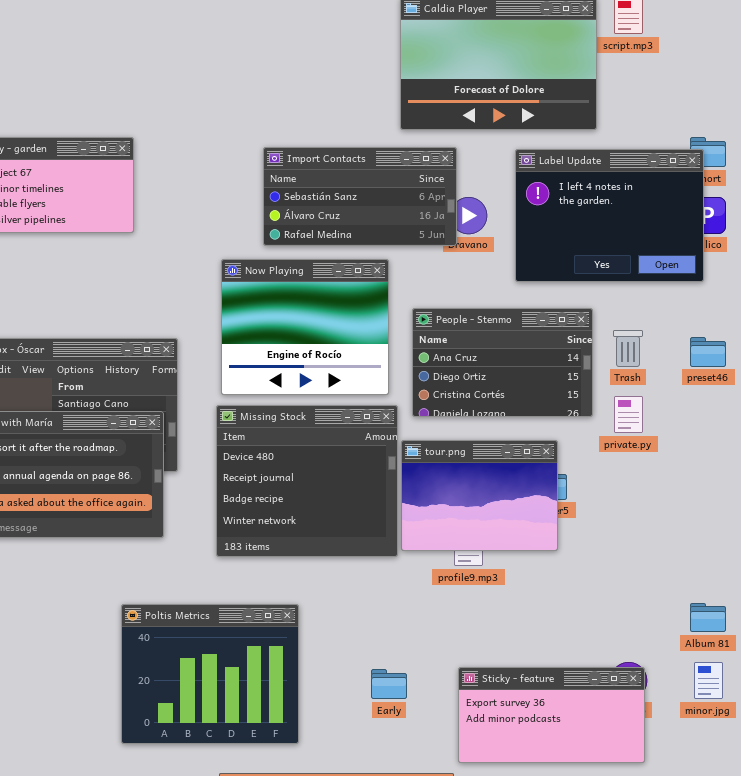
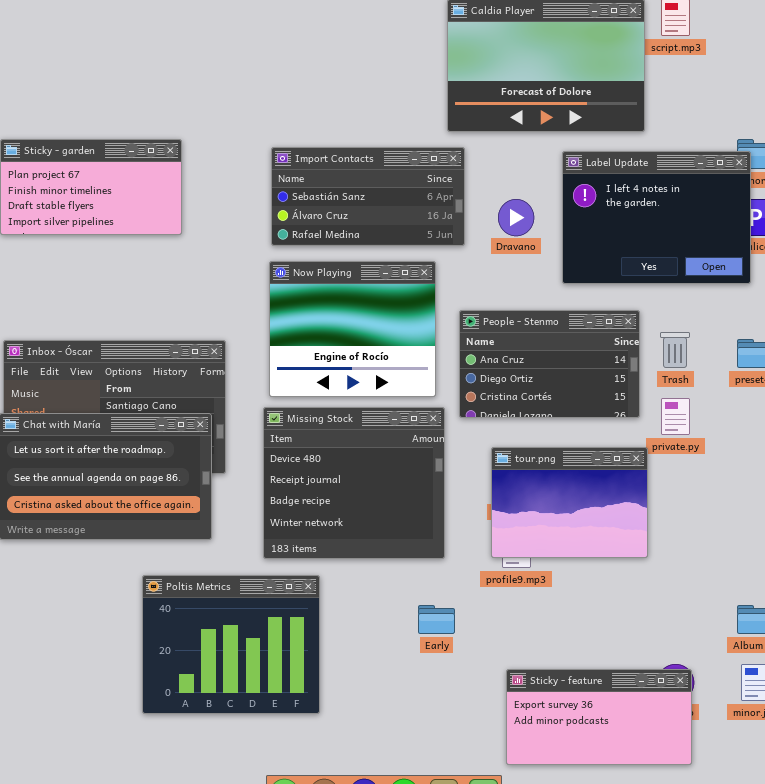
Import Contacts: [263,147,457,246] -> [271,147,465,246], moved
tour.png: [401,440,558,551] -> [491,447,648,558], moved
Poltis Metrics: [121,604,299,744] -> [142,575,320,714], moved
Early: [371,669,407,699] -> [418,605,455,634], moved

